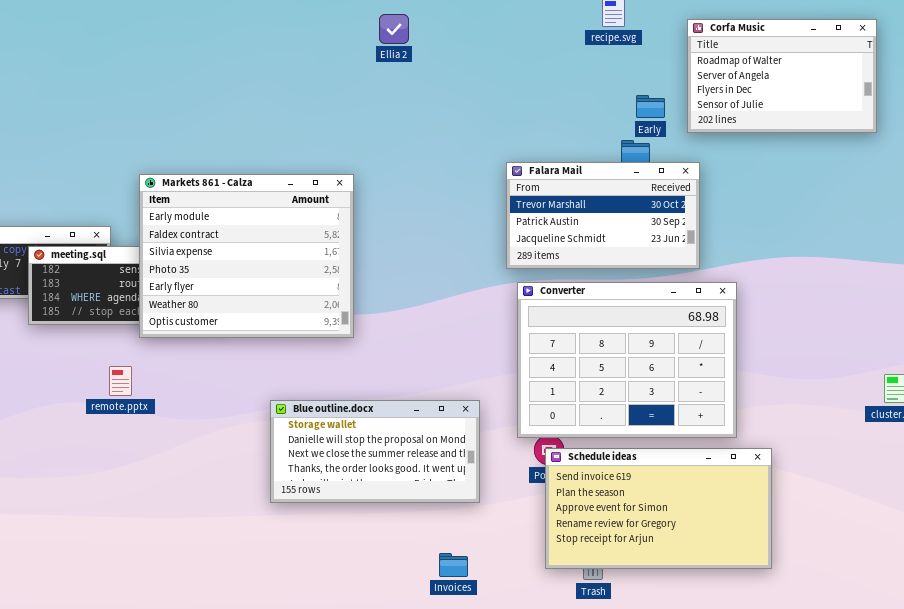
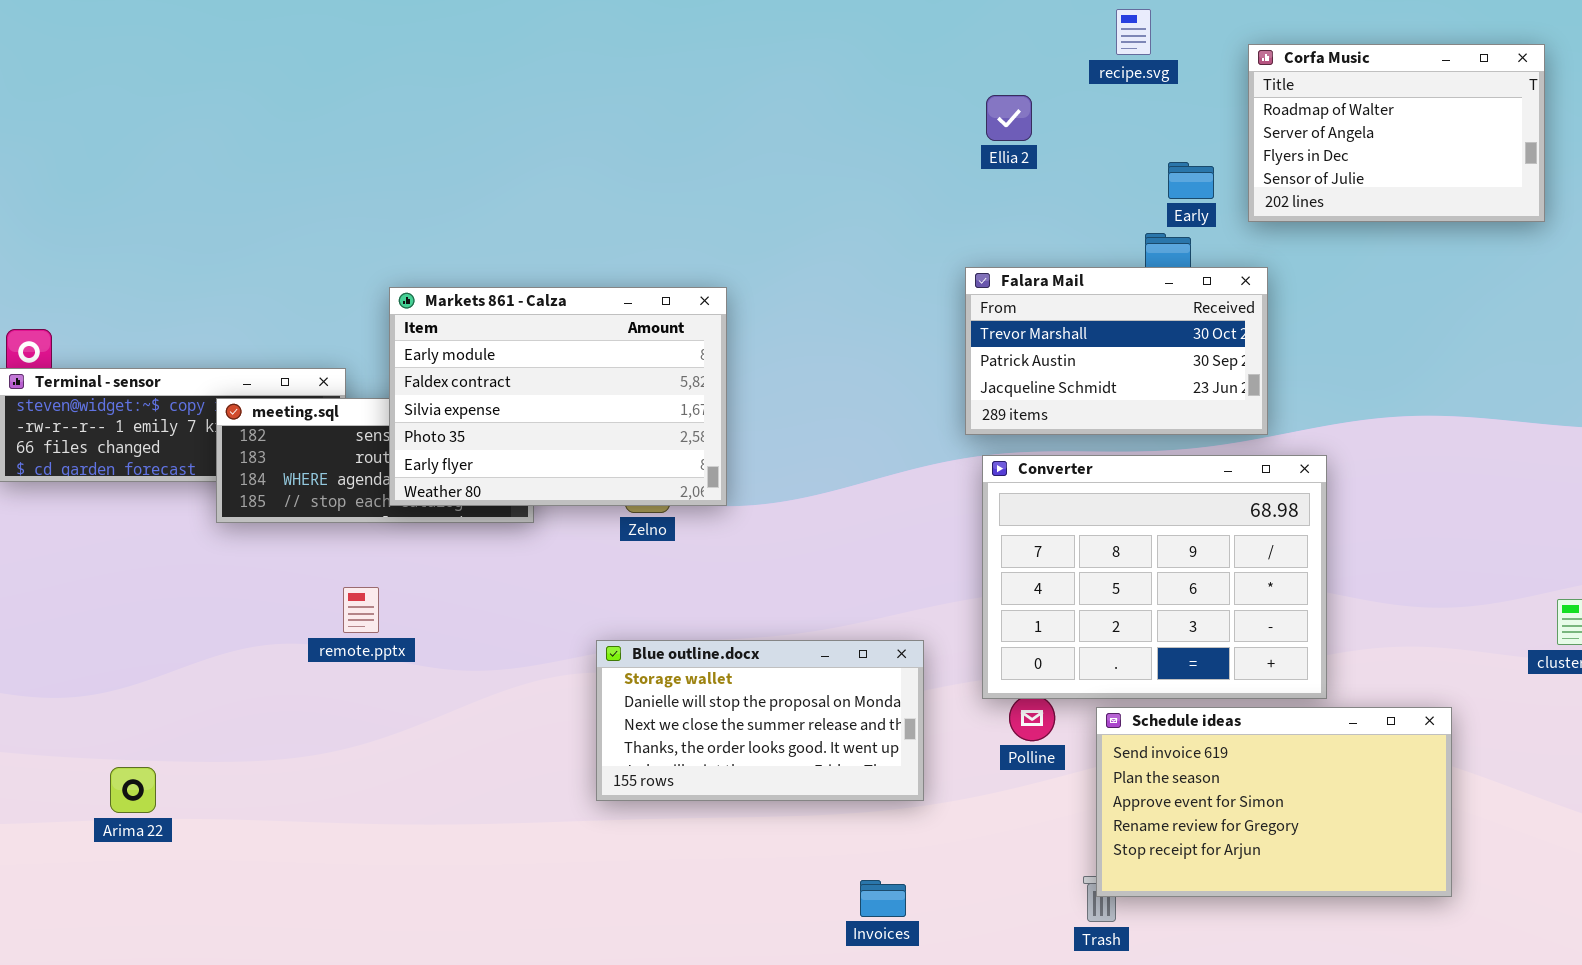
Ellia 2: [379,14,409,44] -> [986,95,1032,141], moved
Markets 861 - Calza: [139,174,354,338] -> [389,287,727,506], resized
Schedule ideas: [545,448,772,569] -> [1096,707,1452,897], moved

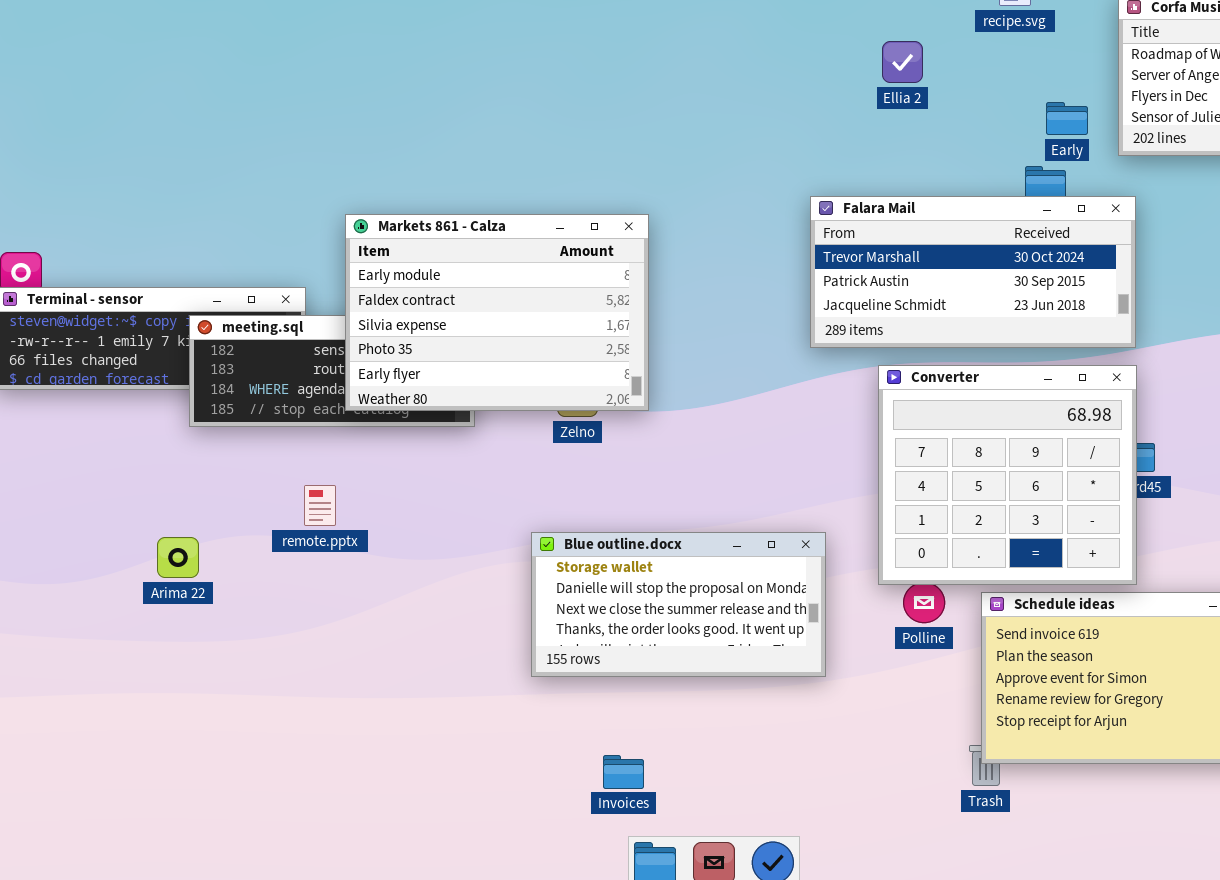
Falara Mail: [965,267,1268,435] -> [810,196,1136,348], resized
Converter: [982,455,1327,699] -> [878,365,1137,585], resized
Arima 22: [110,767,156,813] -> [157,537,199,578], moved
Invoices: [860,880,906,917] -> [603,755,644,789], moved

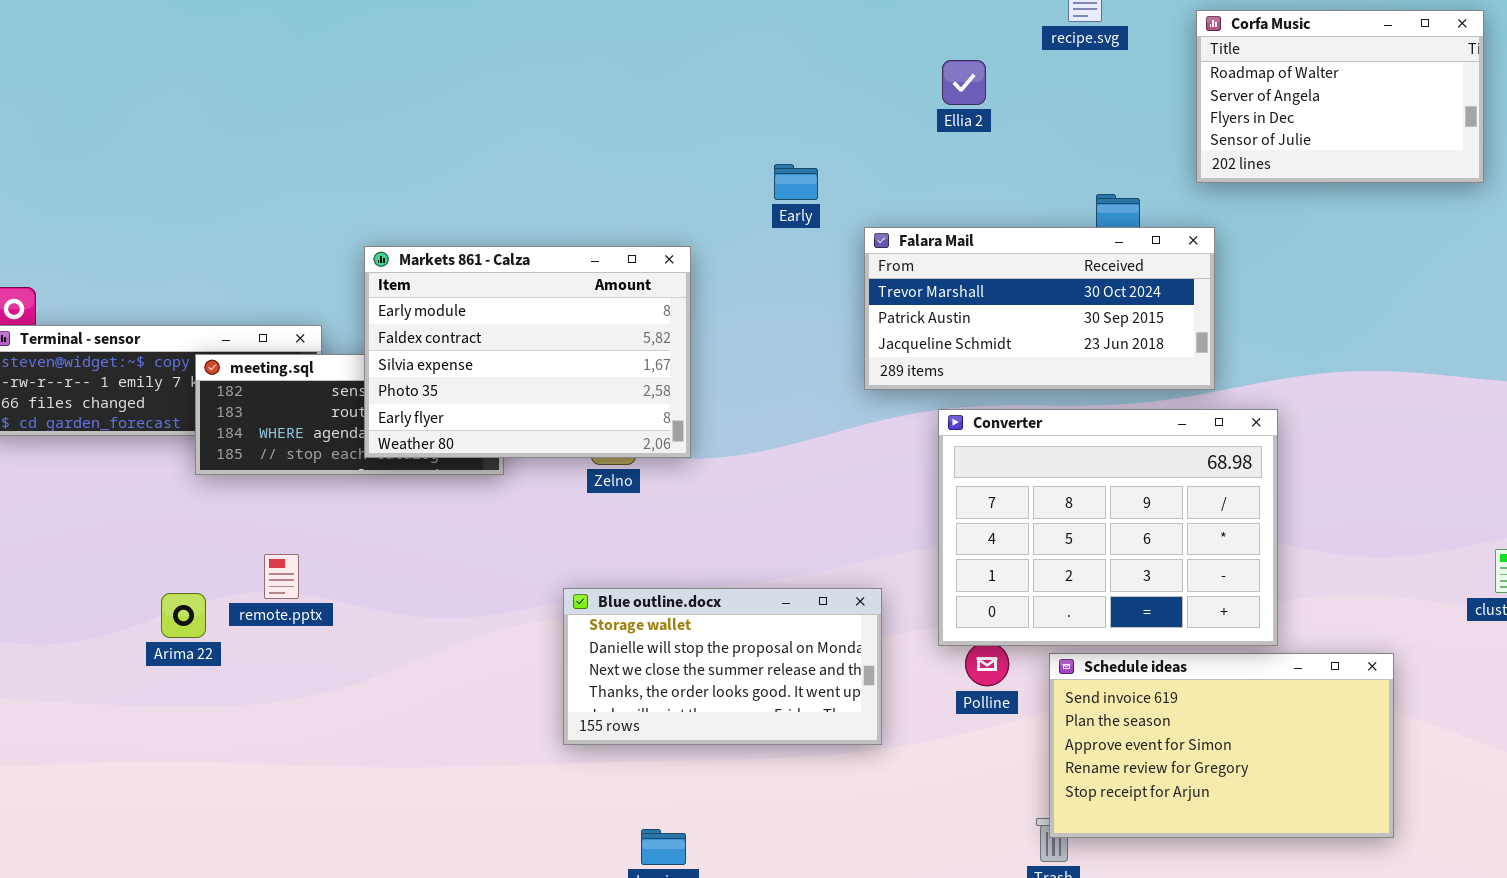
Early: [1046,102,1088,135] -> [774,164,818,200], moved
Converter: [878,365,1137,585] -> [938,409,1278,646], resized
remote.pptx: [304,485,336,526] -> [264,554,299,599], moved

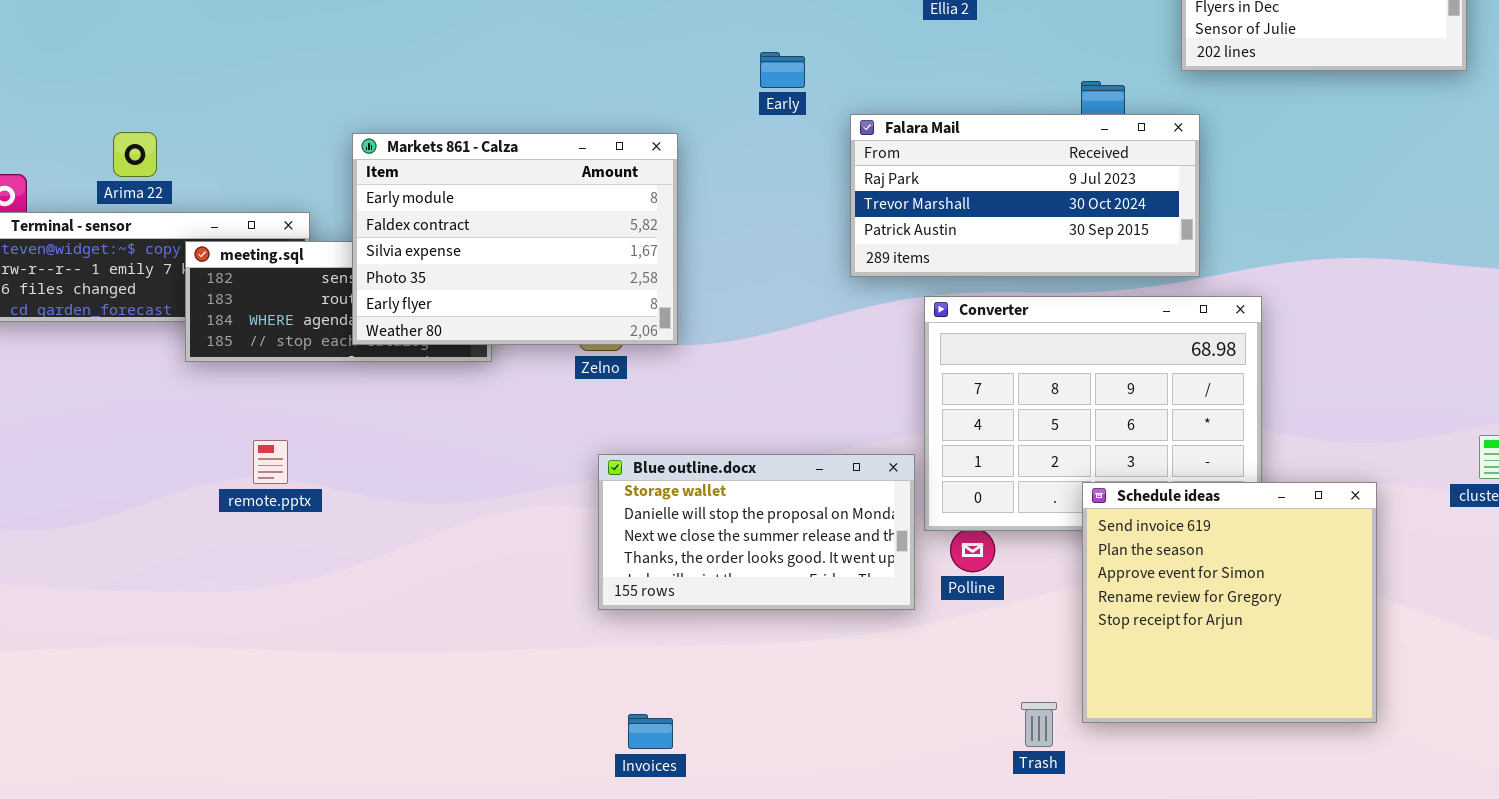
Falara Mail: [864,227,1215,390] -> [850,114,1200,277], scrolled up 1 row
Blue outline.docx: [563,588,882,745] -> [598,454,915,610], moved
Arima 22: [161,593,206,638] -> [113,132,157,177], moved
Schedule ideas: [1049,653,1394,838] -> [1082,482,1377,723], resized

